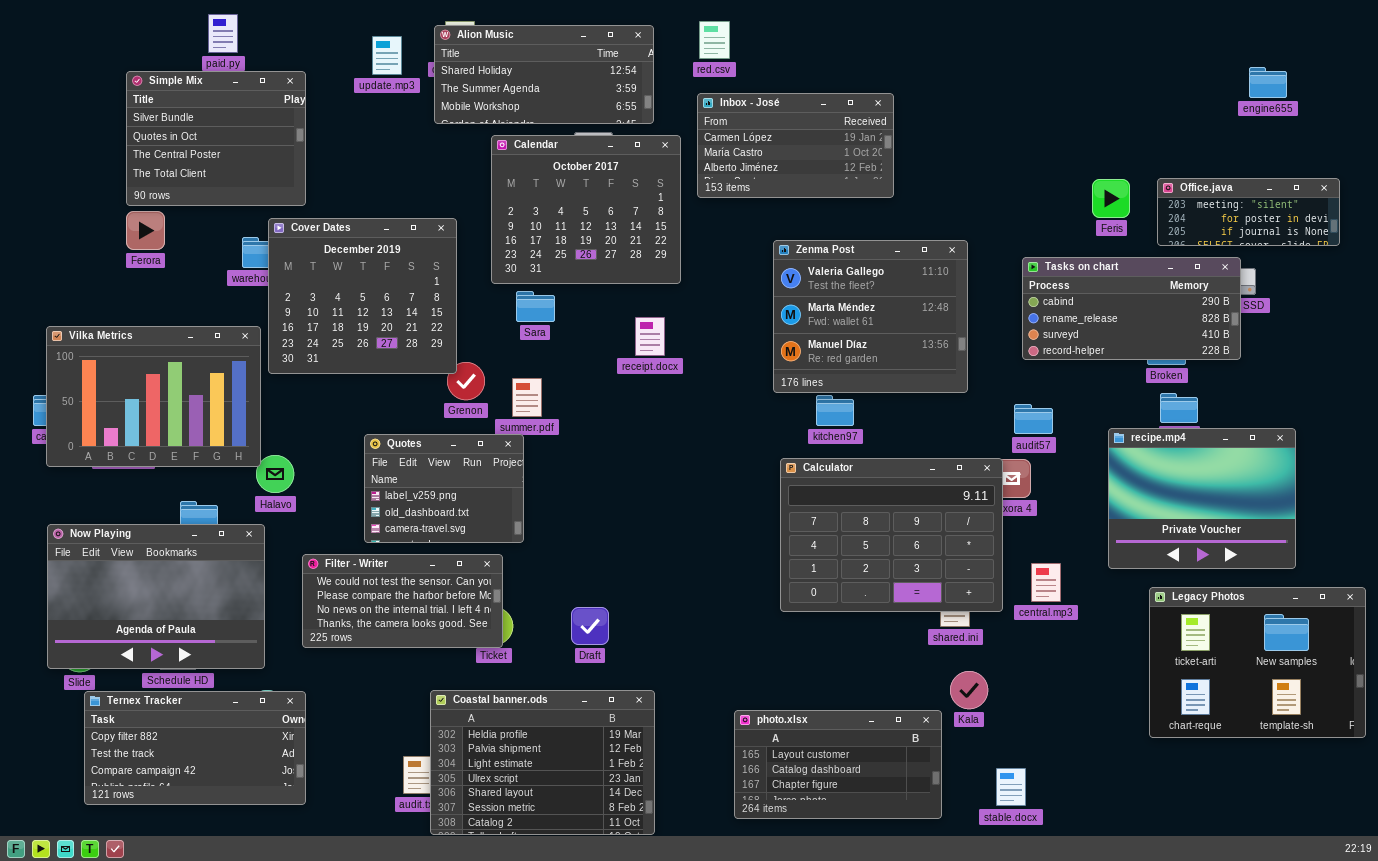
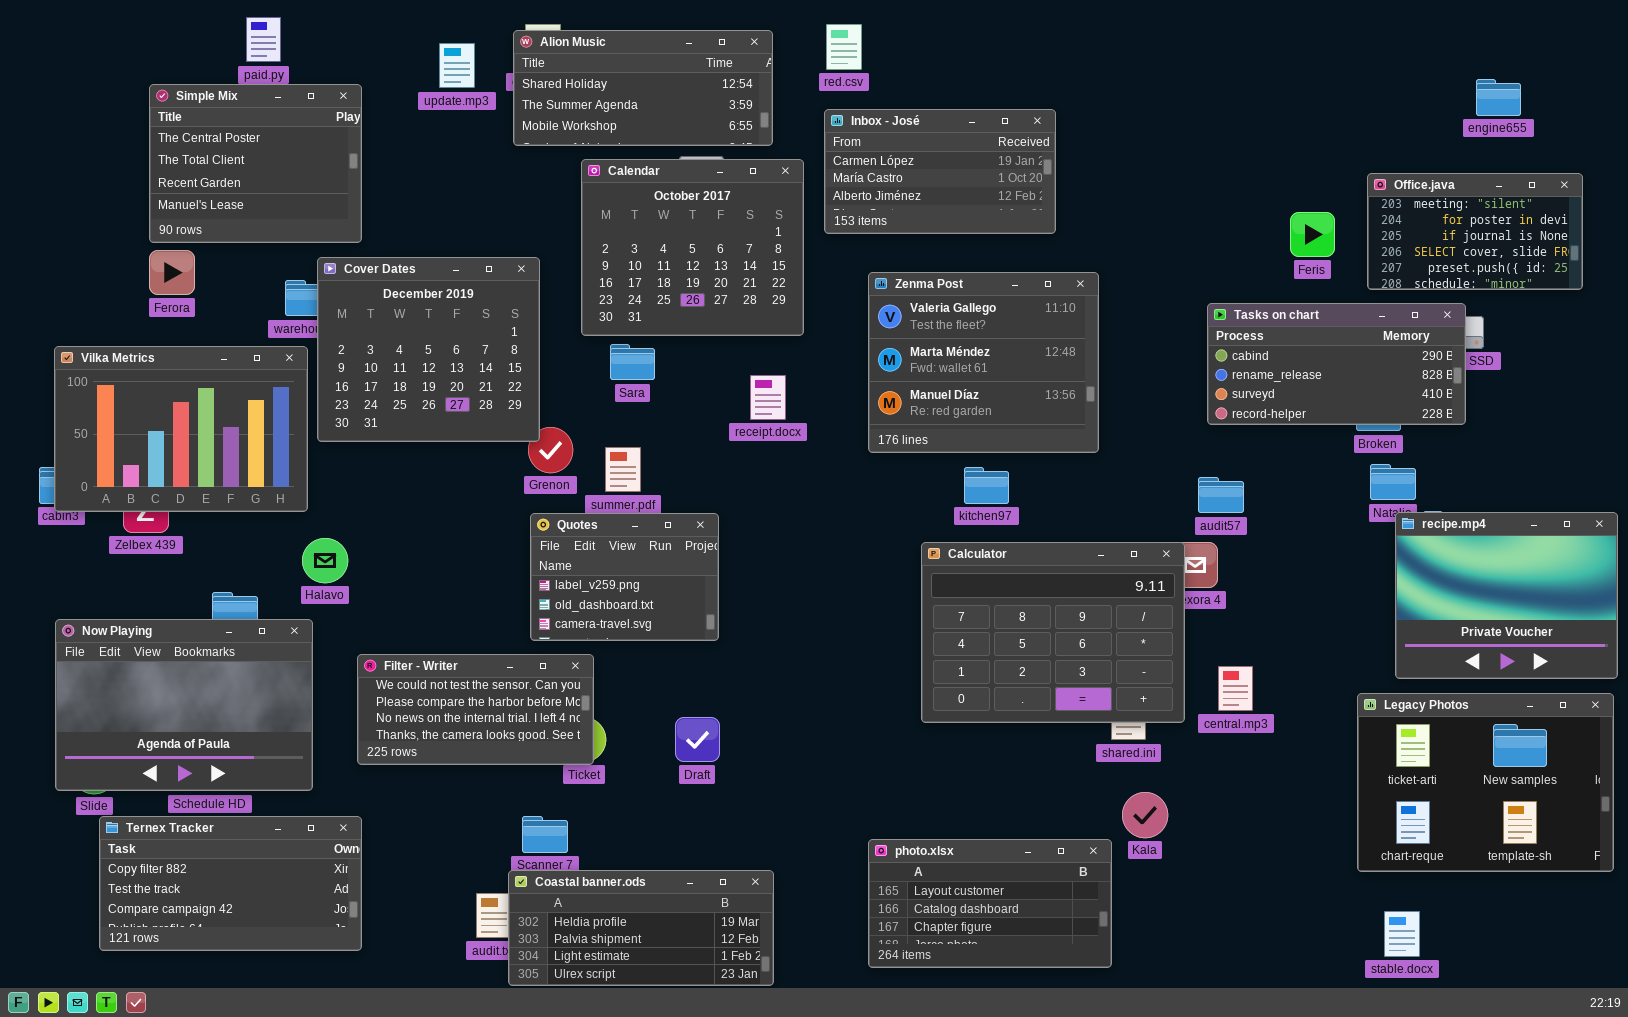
Simple Mix: [126,71,306,206] -> [149,84,362,243], scrolled down 2 rows
Office.java: [1157,178,1340,246] -> [1367,173,1583,290], resized
Zenma Post: [773,240,968,393] -> [868,272,1099,453], moved
Vilka Metrics: [46,326,261,467] -> [54,346,308,512], moved
recipe.mp4: [1108,428,1296,569] -> [1395,512,1618,679], moved
Quotes: [364,434,524,543] -> [530,513,719,641], moved
Coastal banner.ods: [430,690,655,835] -> [508,870,774,986], resized
stable.docx: [996,768,1026,806] -> [1384,911,1420,957], moved

